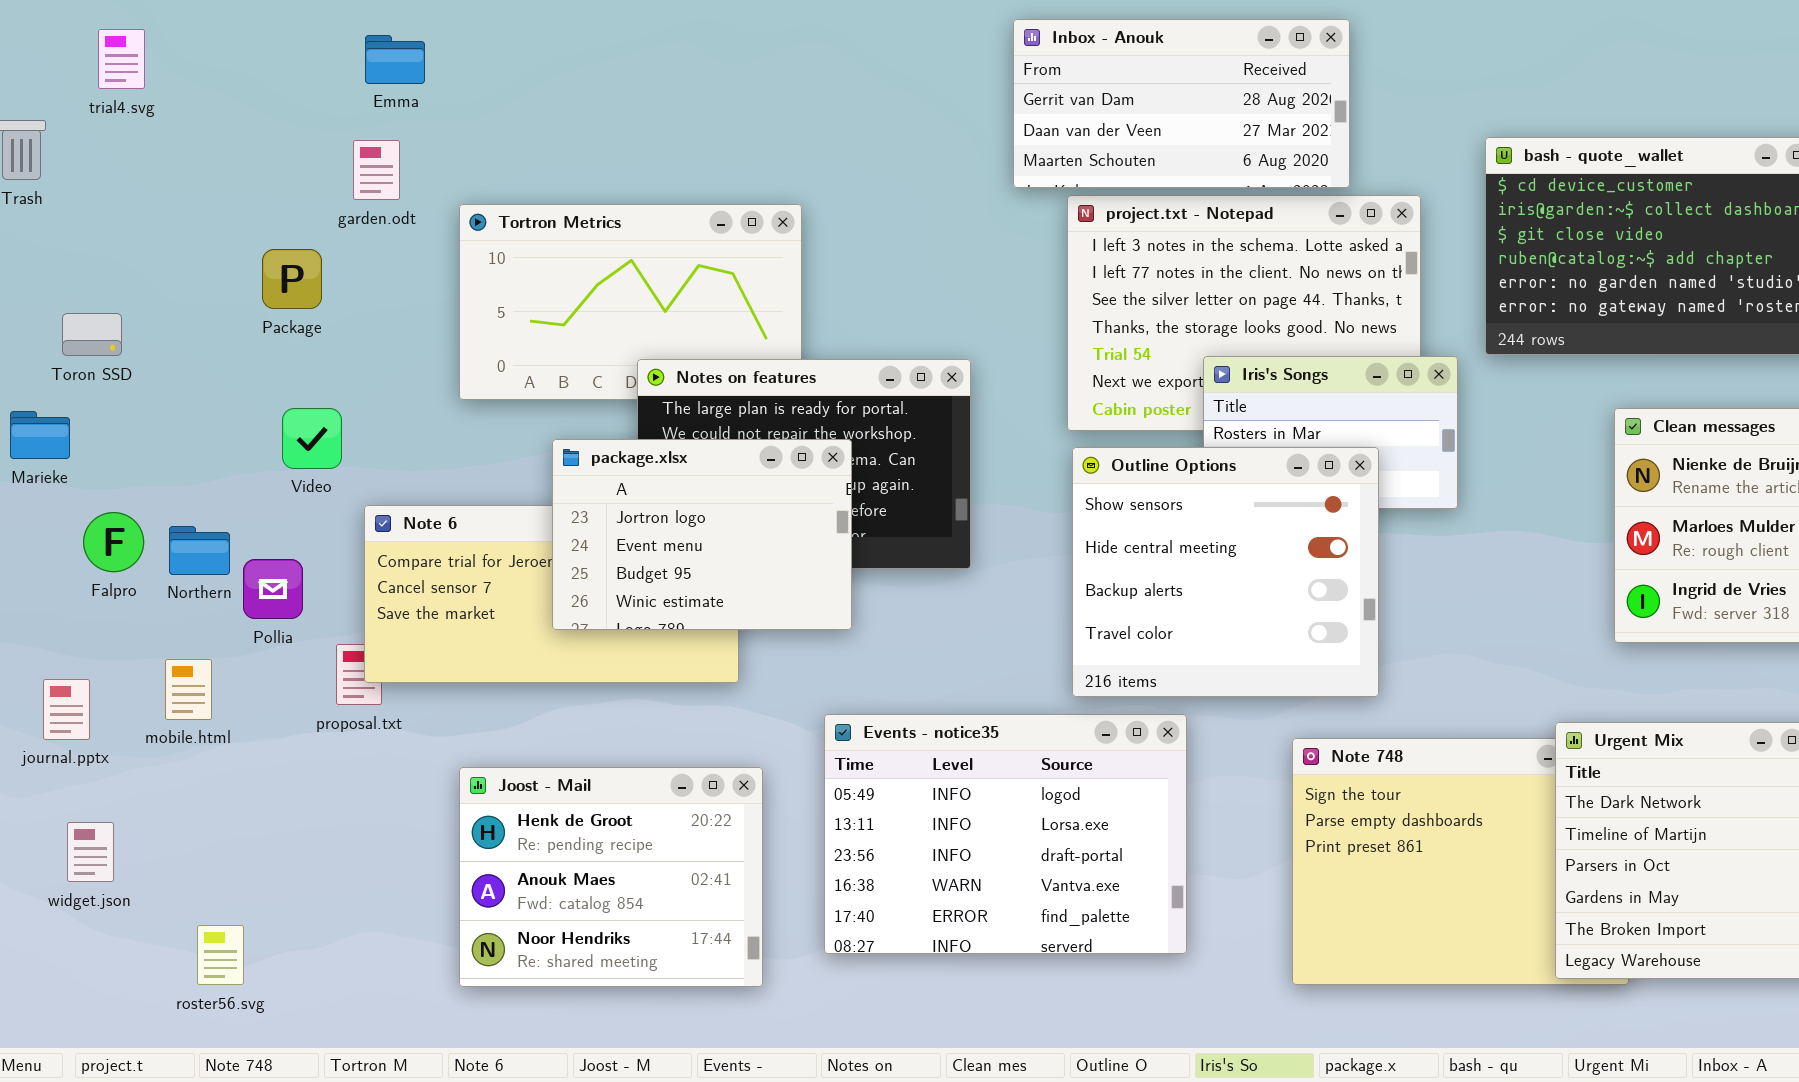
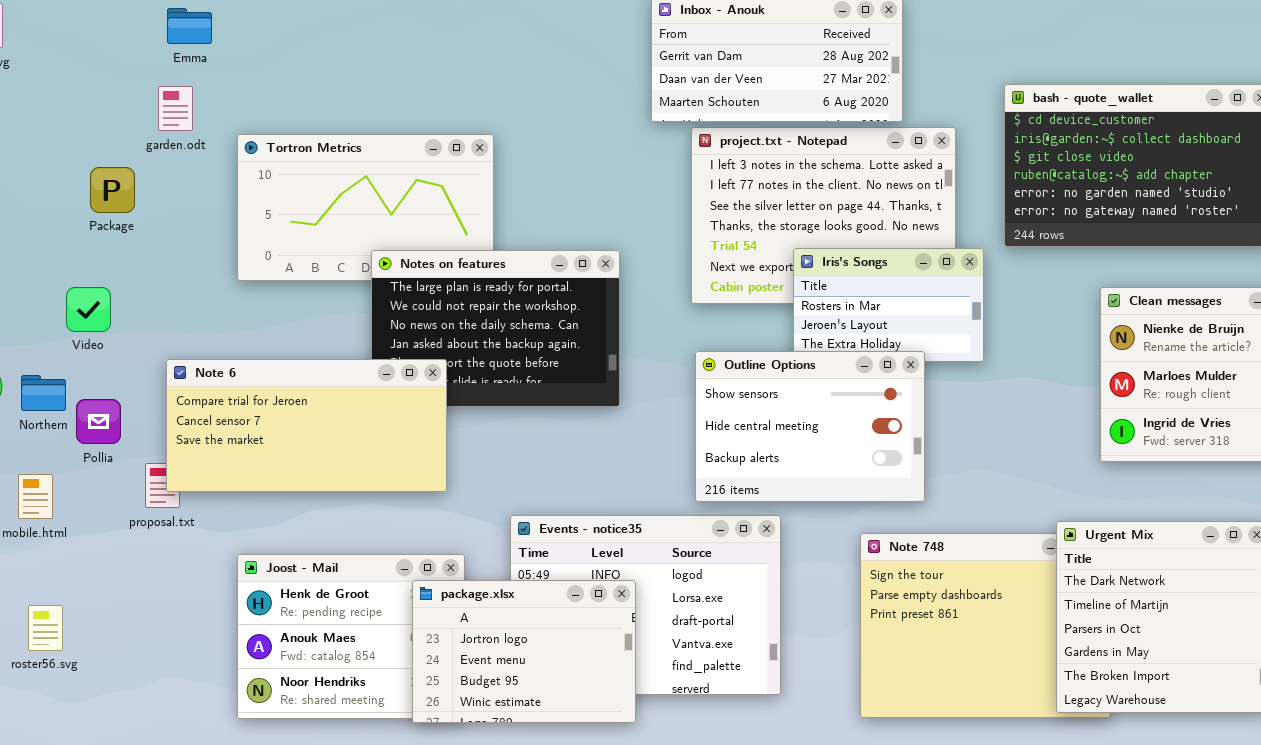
Video: [282,408,342,469] -> [66,287,111,332], moved
package.xlsx: [552,439,852,630] -> [412,580,636,723], moved
Outline Options: [1072,447,1379,697] -> [695,351,925,502], resized
roster56.svg: [197,925,244,985] -> [28,605,63,651], moved

